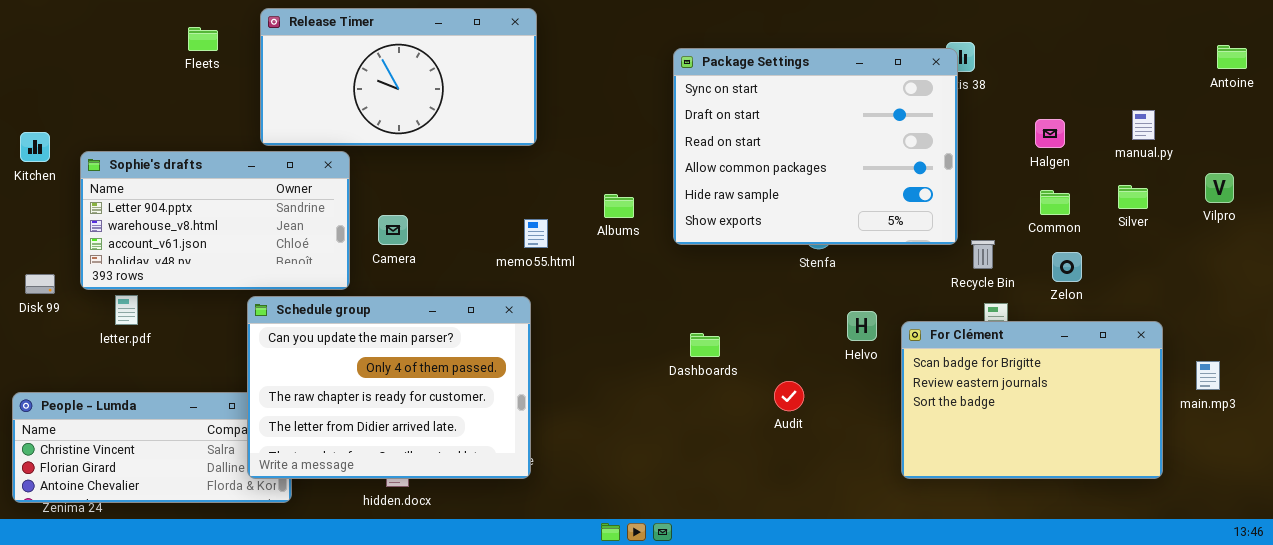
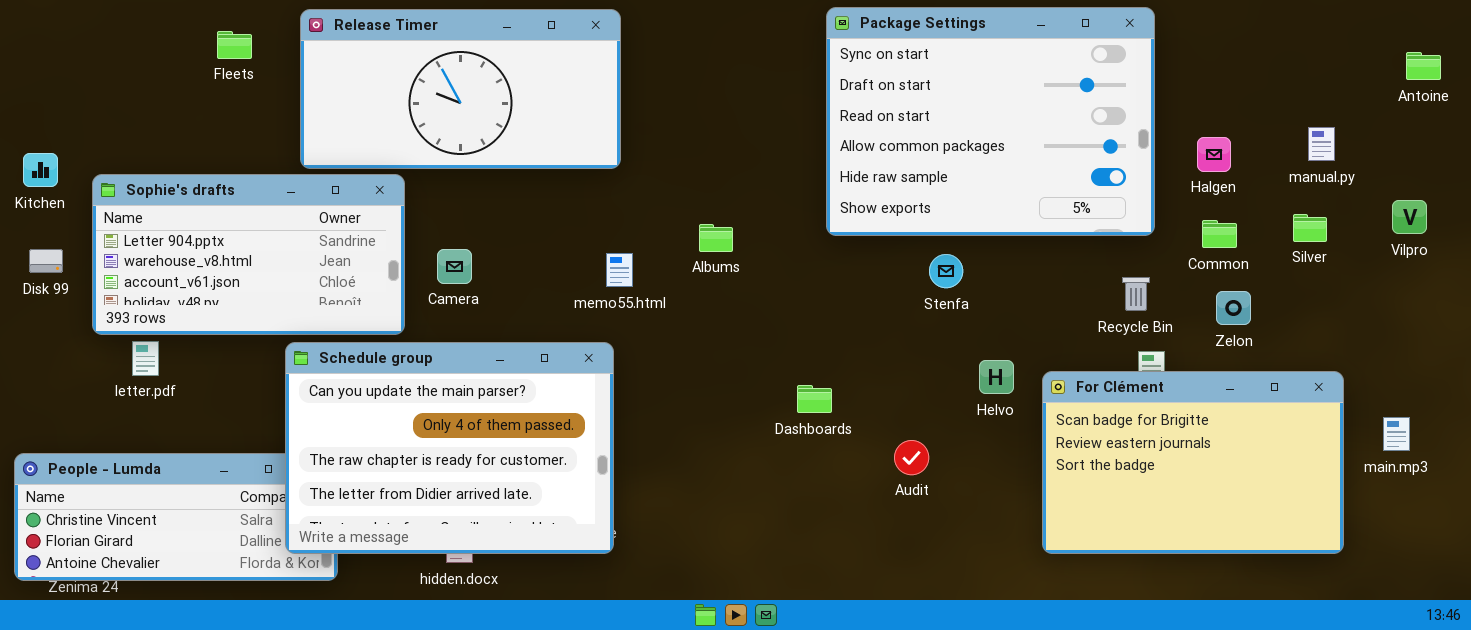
Package Settings: [673,48,958,245] -> [826,7,1155,236], moved
Disk 99: [25,274,55,294] -> [29,249,63,273], moved

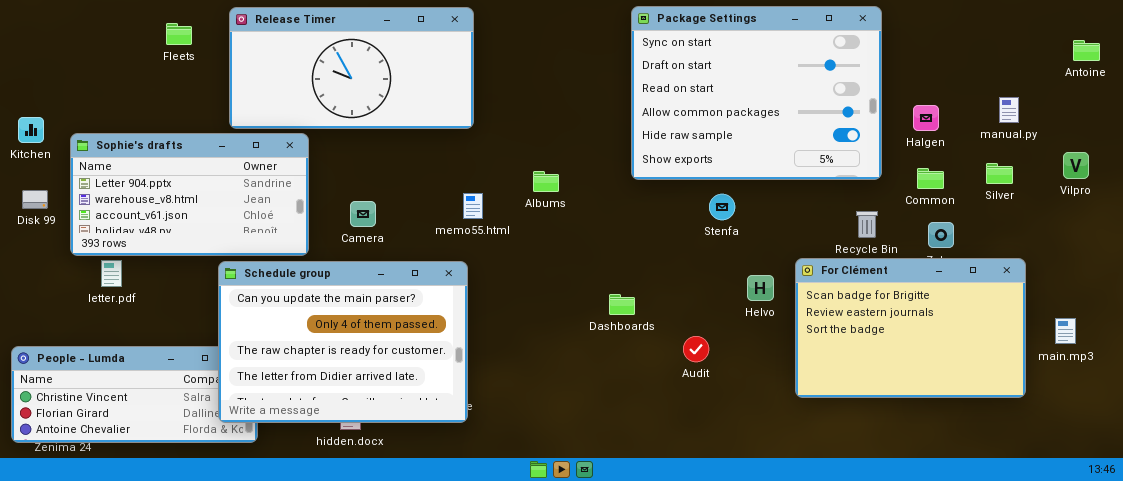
Camera: [437,249,472,284] -> [350,201,376,227], moved
For Clément: [1042,371,1344,554] -> [795,258,1026,398], moved

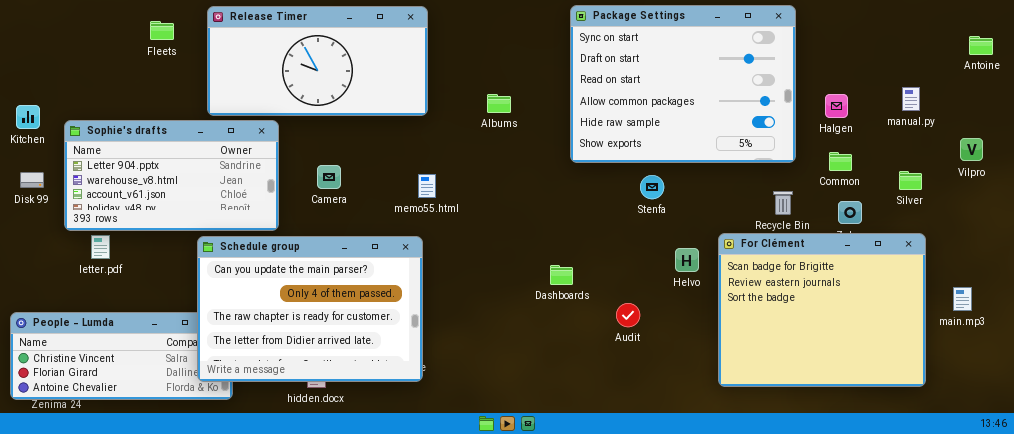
Silver: [986,163,1013,184] -> [899,171,922,190], moved
Albums: [533,171,559,192] -> [487,94,511,113], moved
Camera: [350,201,376,227] -> [317,165,341,189], moved
For Clément: [795,258,1026,398] -> [718,233,926,387], resized

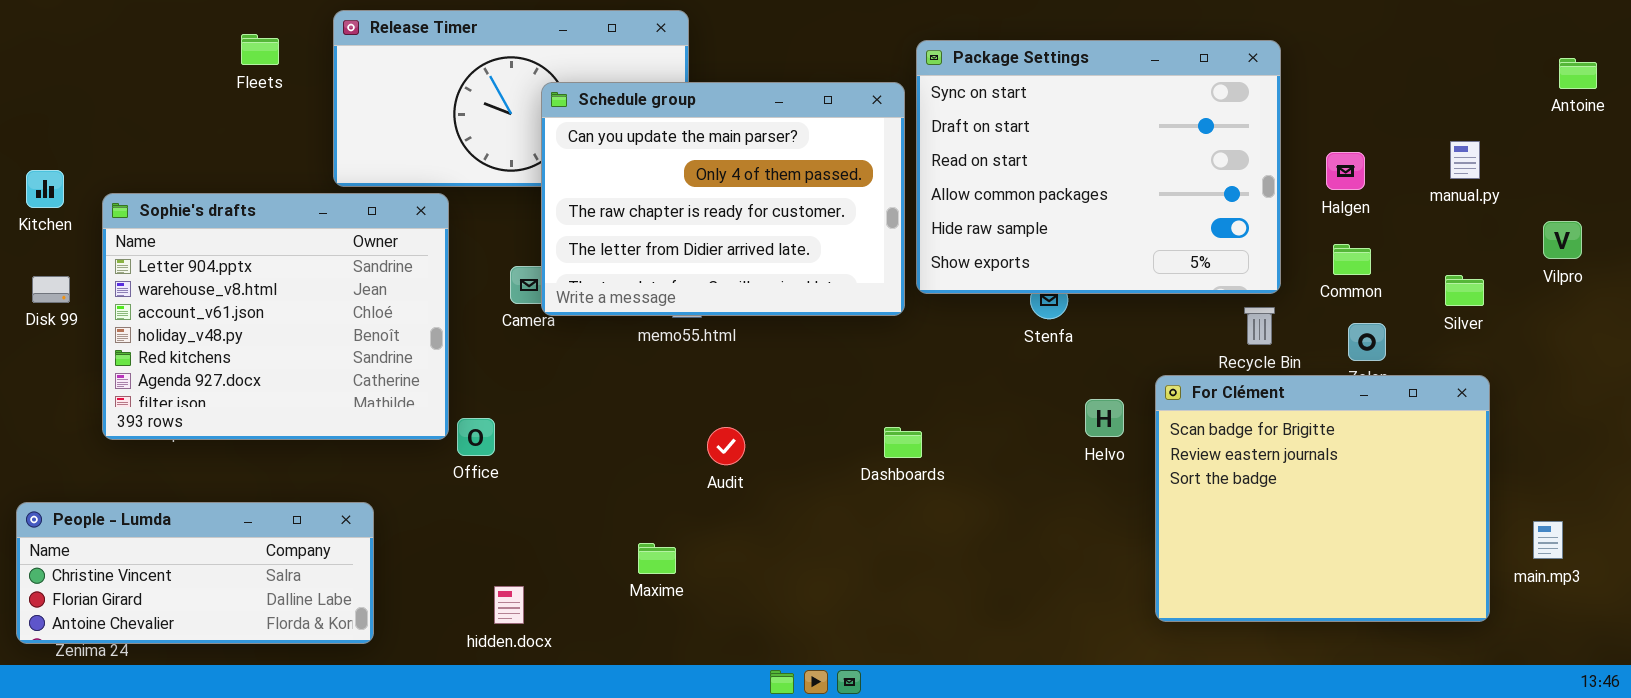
Package Settings: [570,5,796,163] -> [916,40,1281,294], moved
Sophie's drafts: [64,120,279,231] -> [102,193,449,440], resized
Schedule group: [197,236,423,382] -> [541,82,905,316], moved
main.mp3: [953,287,972,311] -> [1533,521,1563,559], moved
Audit: [616,303,640,327] -> [707,427,745,465], moved

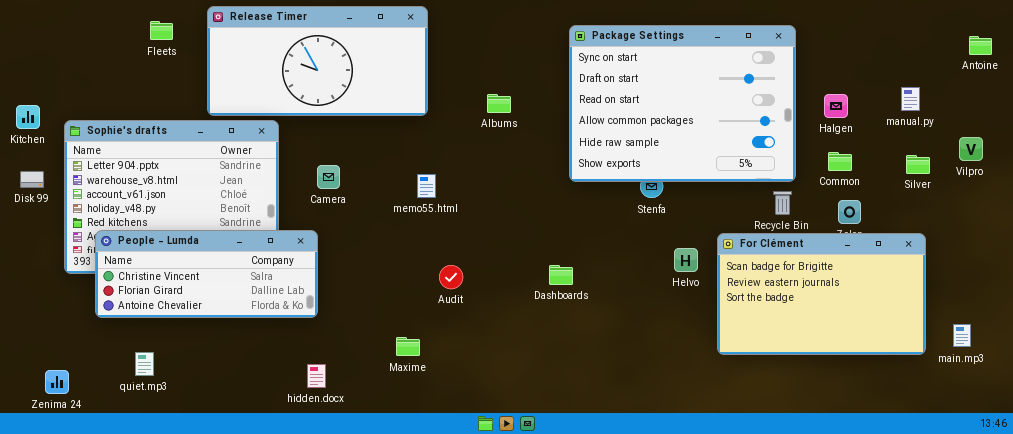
Schedule group: [541,82,905,316] -> none, closed
Silver: [1445,275,1484,306] -> [906,155,930,174], moved
For Clément: [1155,375,1490,622] -> [717,233,926,355], resized
People - Lumda: [16,502,374,644] -> [95,230,318,318], moved

